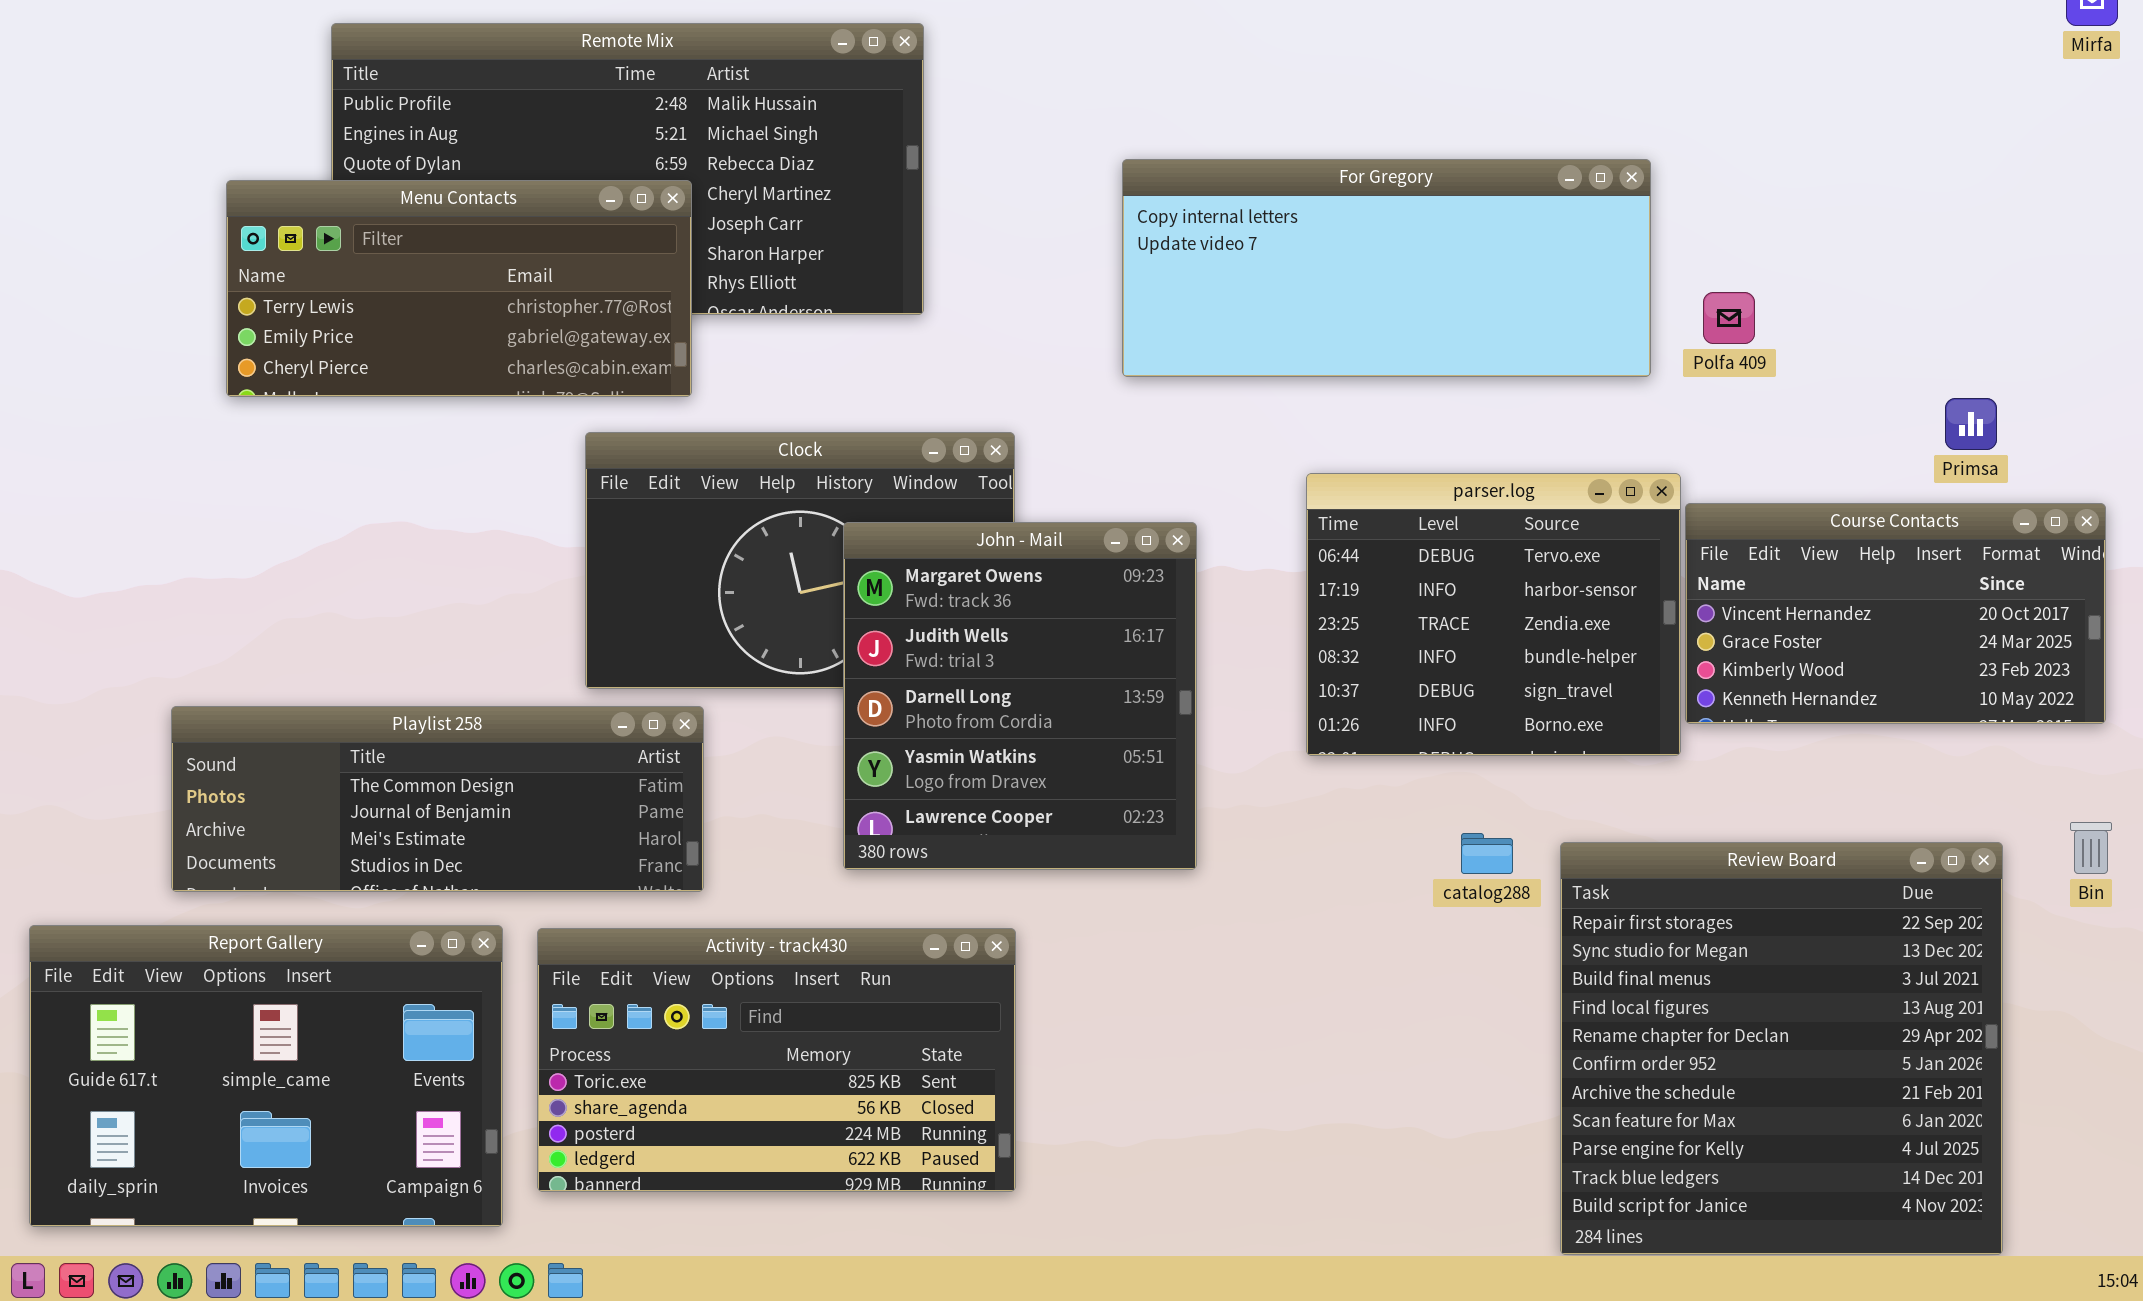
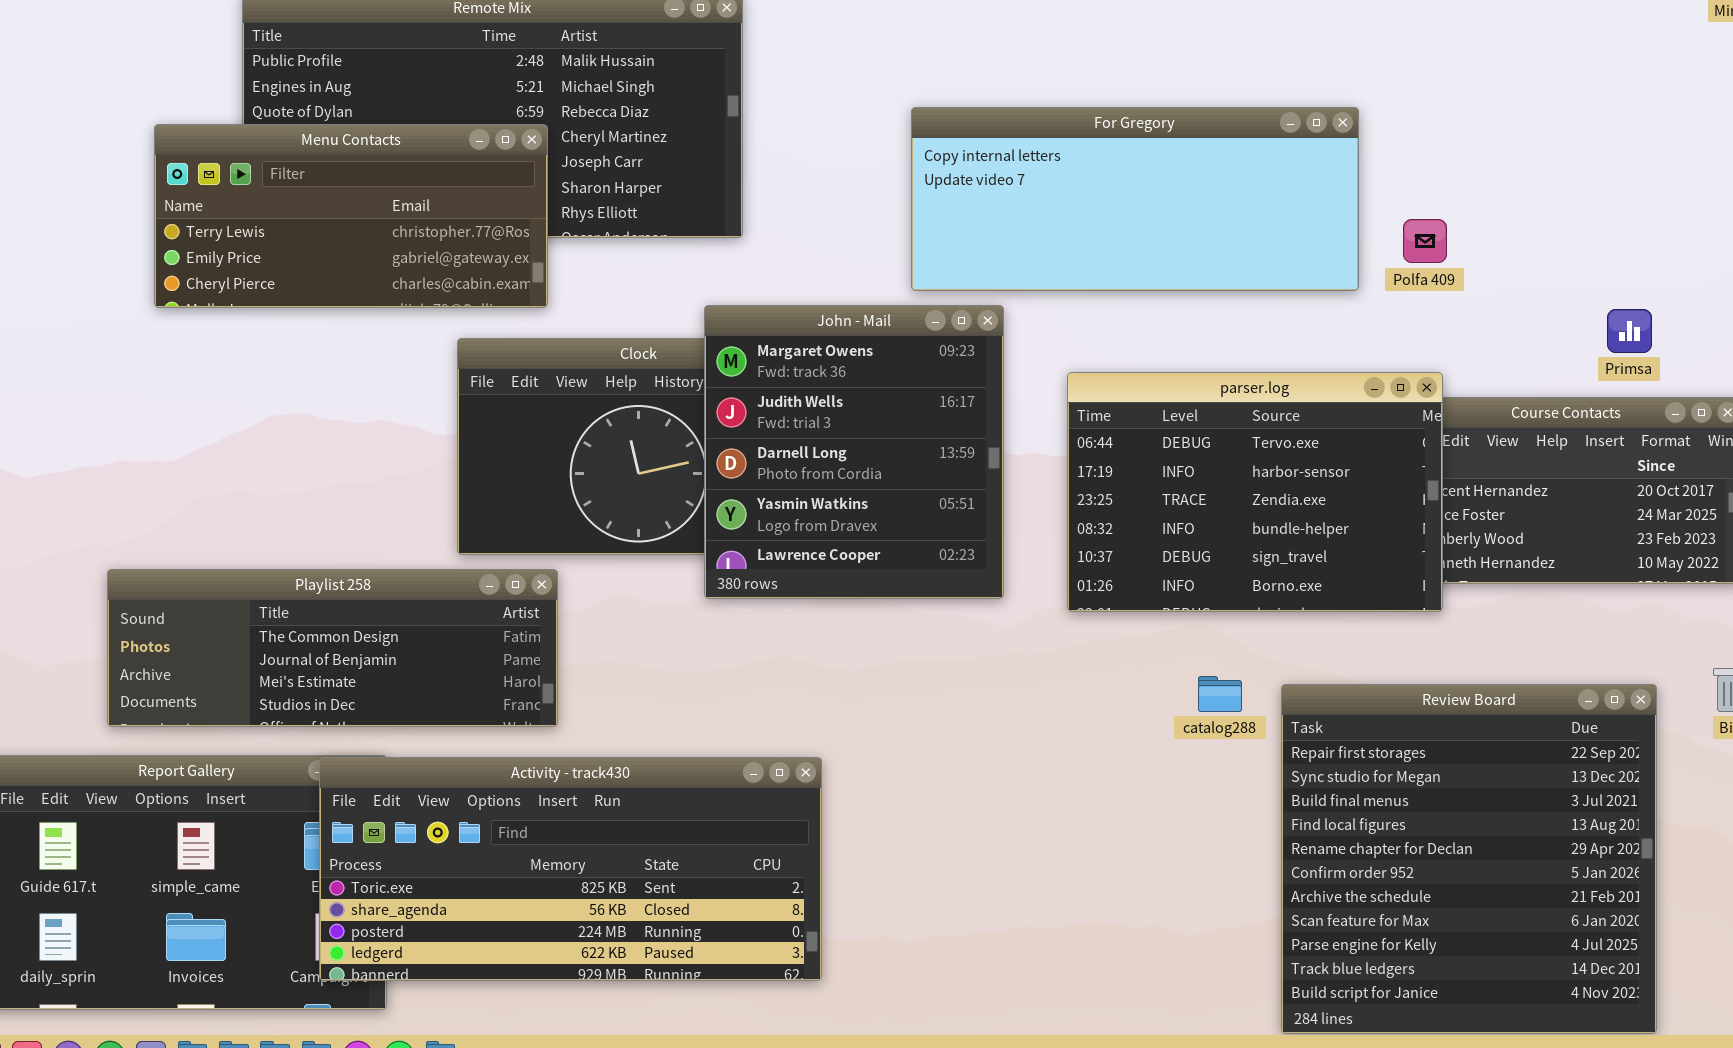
parser.log: [1306,473,1681,756] -> [1067,372,1443,612], resized
John - Mail: [843,522,1197,870] -> [704,305,1004,599], moved
Activity - track430: [537,928,1016,1192] -> [319,757,822,981], resized

